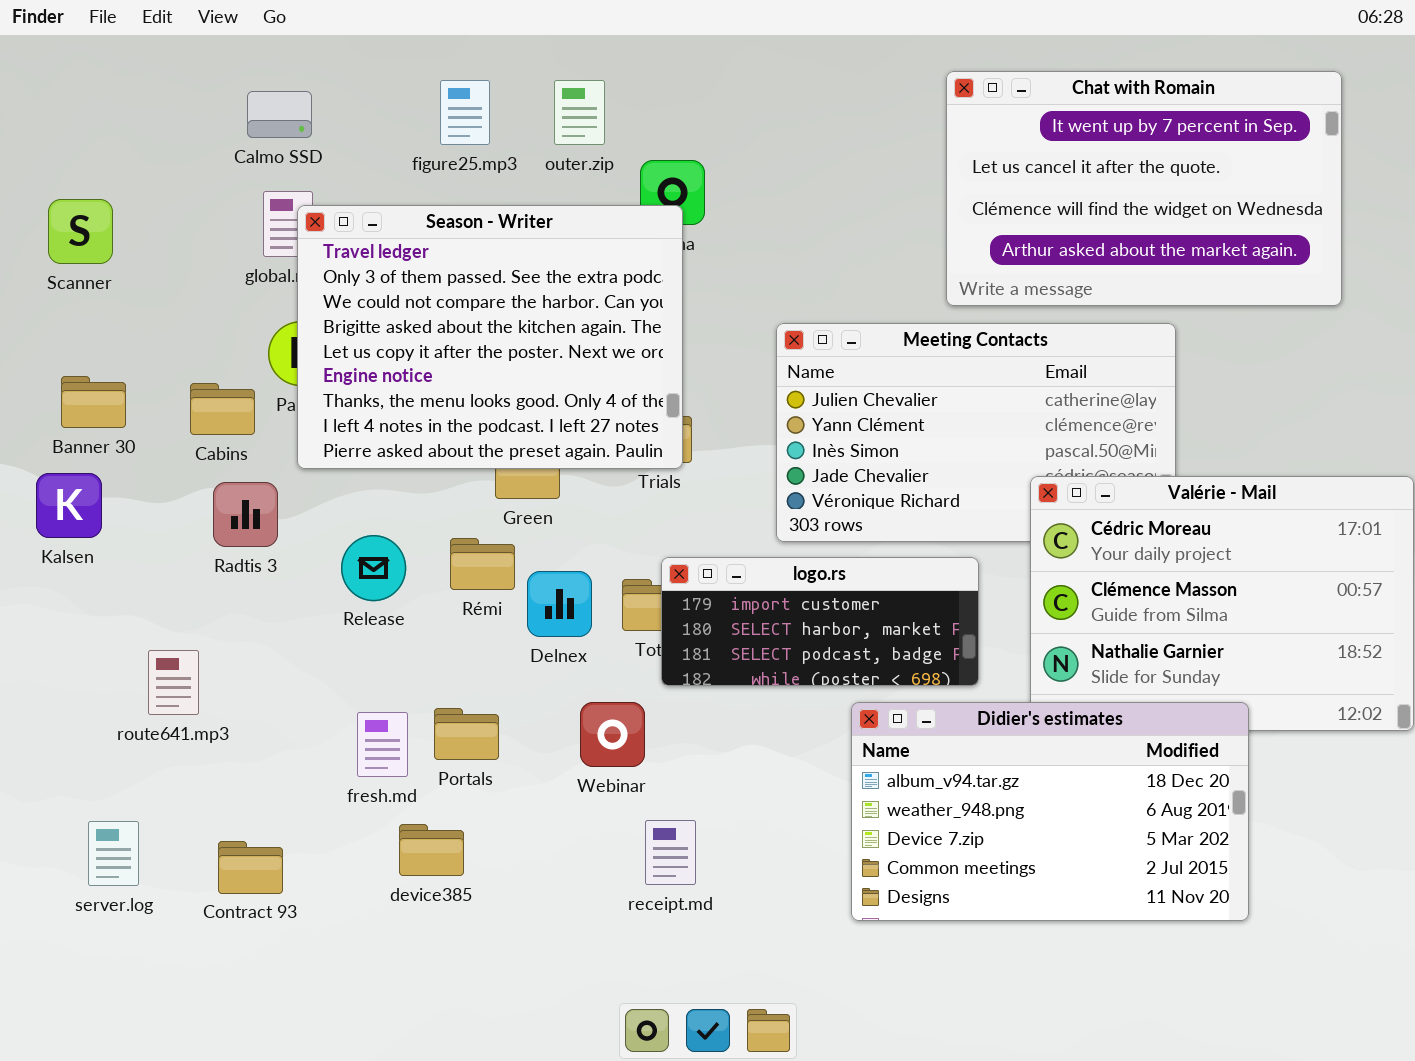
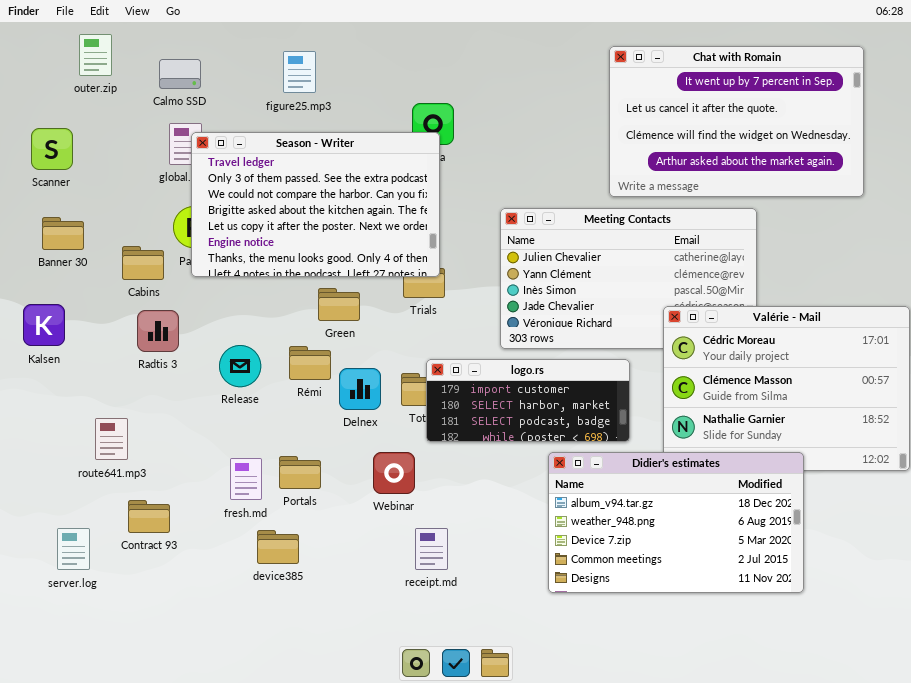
outer.zip: [554,80,605,145] -> [79,34,112,76], moved
Season - Writer: [297,205,683,469] -> [191,132,440,277], resized
Banner 30: [61,376,126,428] -> [42,217,84,250], moved
Contract 93: [218,841,283,894] -> [128,500,170,533], moved

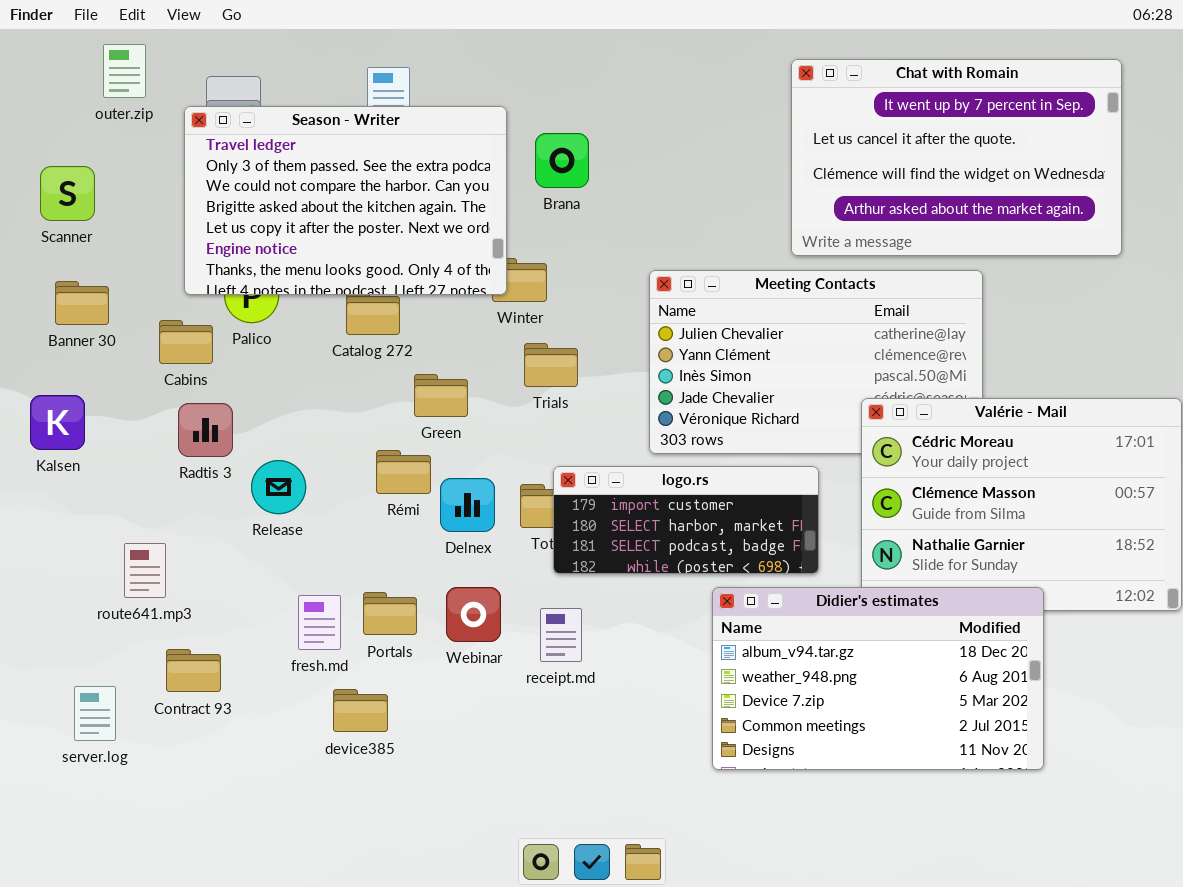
Season - Writer: [191,132,440,277] -> [184,106,507,295], moved
Release: [219,345,261,387] -> [251,460,306,514], moved
Webinar: [373,452,415,494] -> [446,587,501,642], moved
receipt.md: [415,528,448,570] -> [540,608,582,662], moved

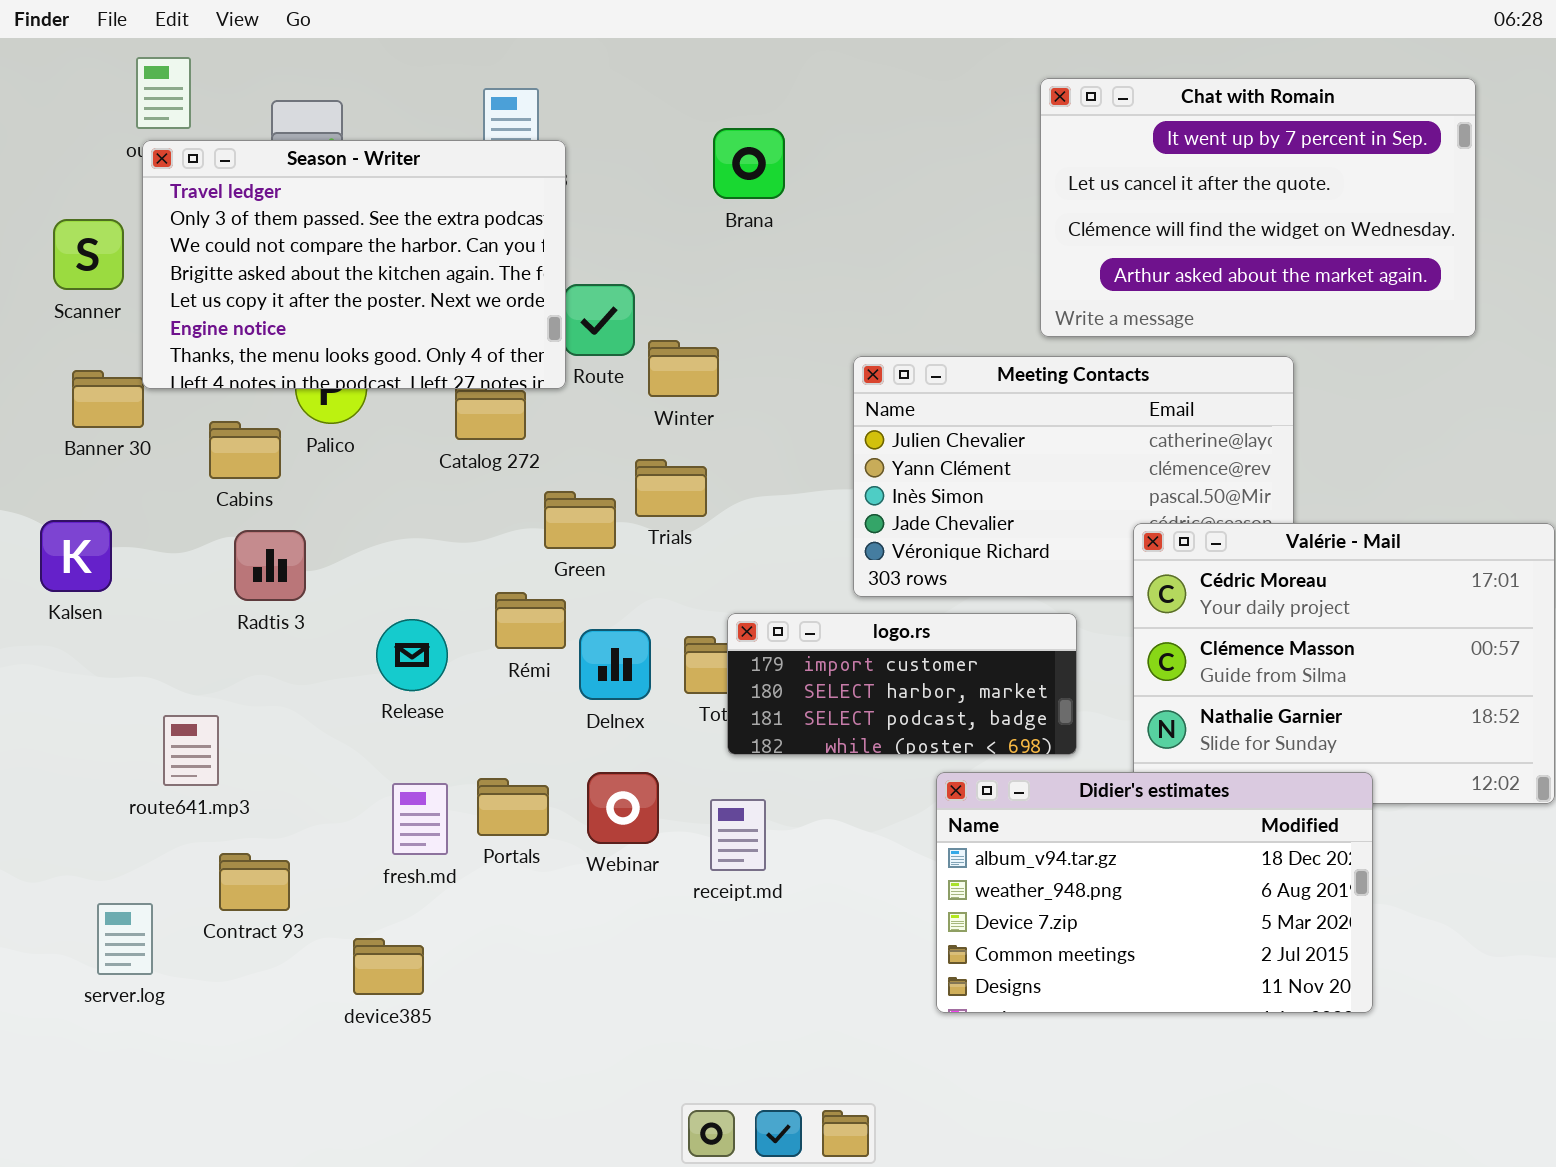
Season - Writer: [184,106,507,295] -> [142,140,566,389], moved
Brana: [535,133,589,188] -> [713,128,785,199], moved
Trials: [524,343,578,387] -> [635,459,707,517], moved
Release: [251,460,306,514] -> [376,619,448,691], moved
device385: [333,689,388,732] -> [353,938,424,995], moved

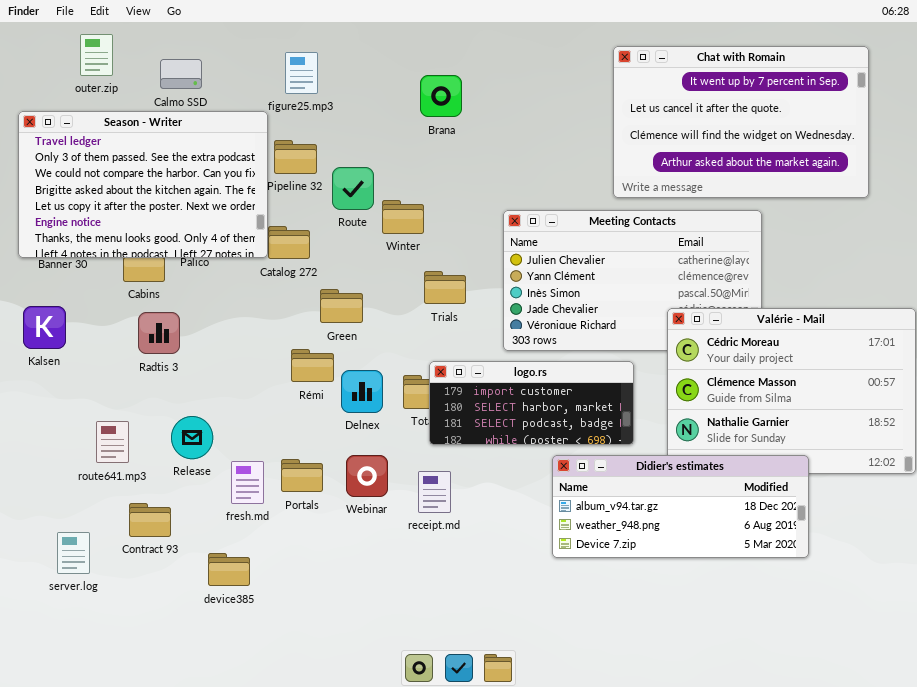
Season - Writer: [142,140,566,389] -> [18,111,268,258], moved
Trials: [635,459,707,517] -> [424,271,466,304], moved
Release: [376,619,448,691] -> [171,416,213,459], moved
Didier's estimates: [936,772,1373,1013] -> [552,455,809,558], resized

